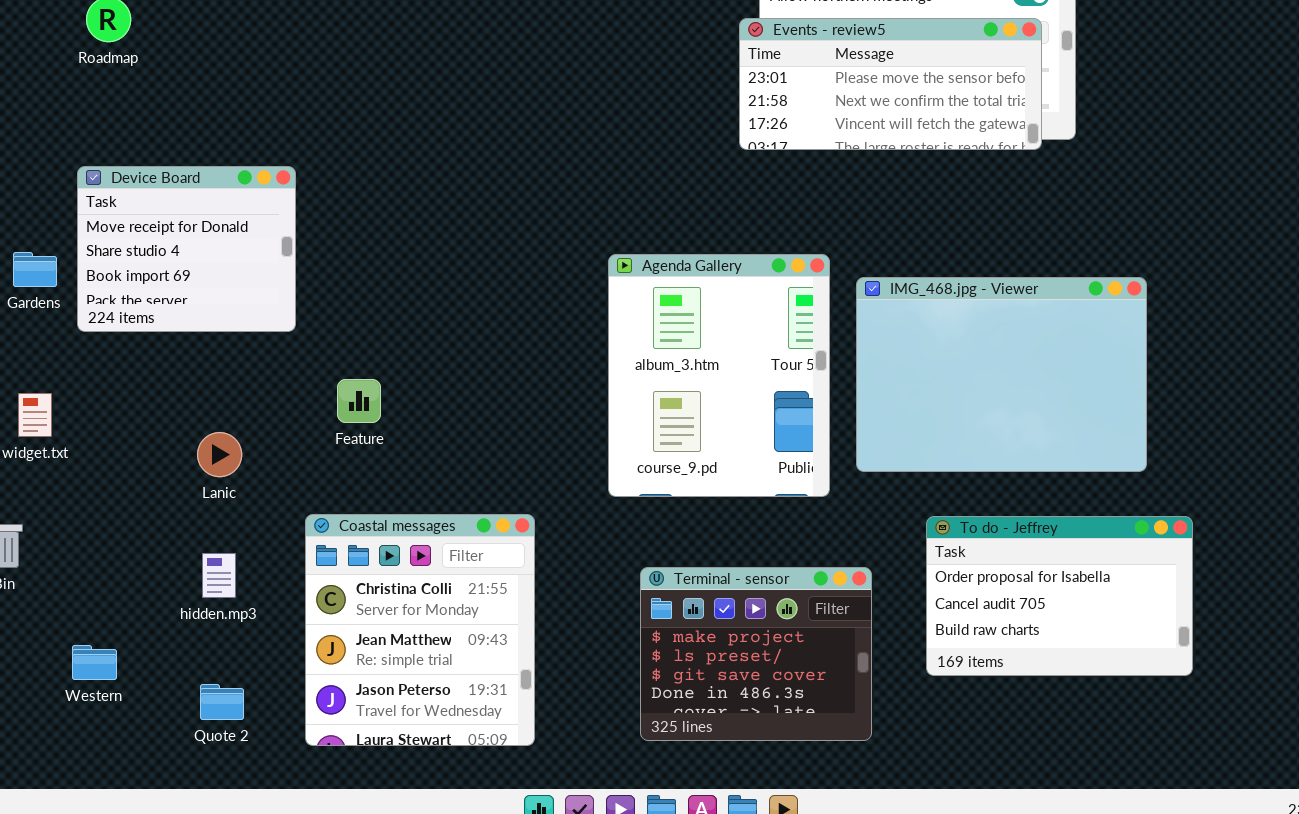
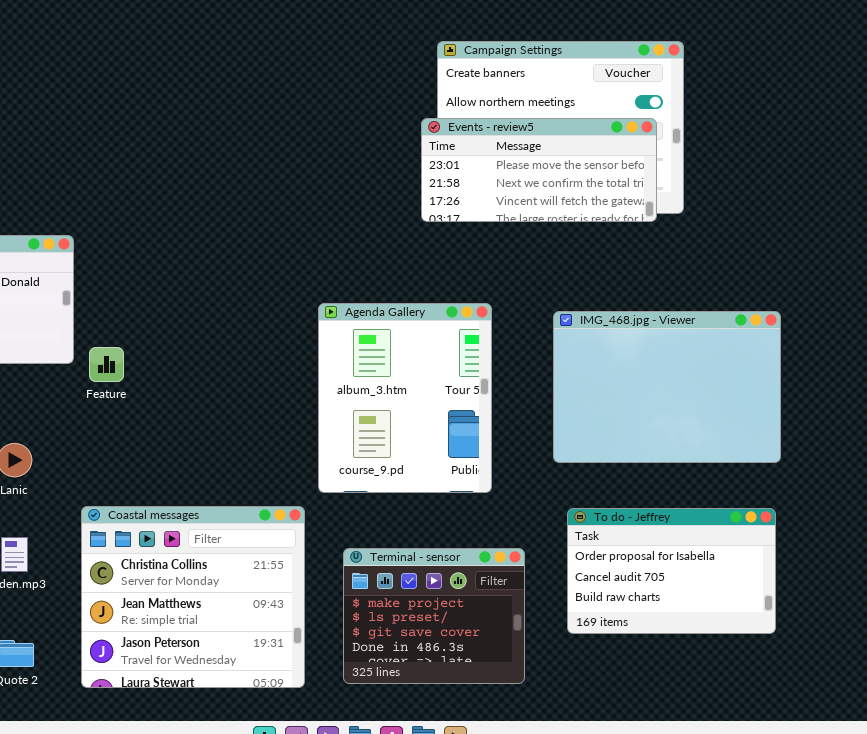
IMG_468.jpg - Viewer: [856,277,1147,472] -> [553,311,781,463], moved
Feature: [337,379,381,423] -> [89,347,124,382], moved
Coastal messages: [305,514,535,746] -> [81,506,305,688], resized

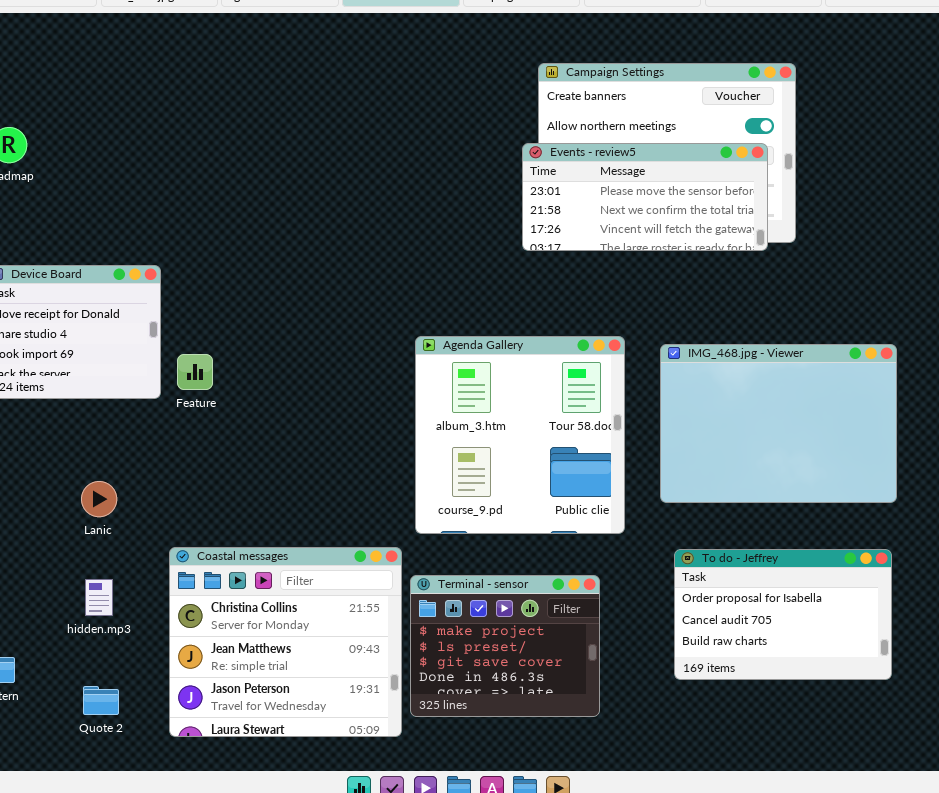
Agenda Gallery: [318,303,492,493] -> [415,336,625,534], resized
Feature: [89,347,124,382] -> [177,354,213,390], moved
Terminal - sensor: [343,548,525,684] -> [410,575,600,717], moved

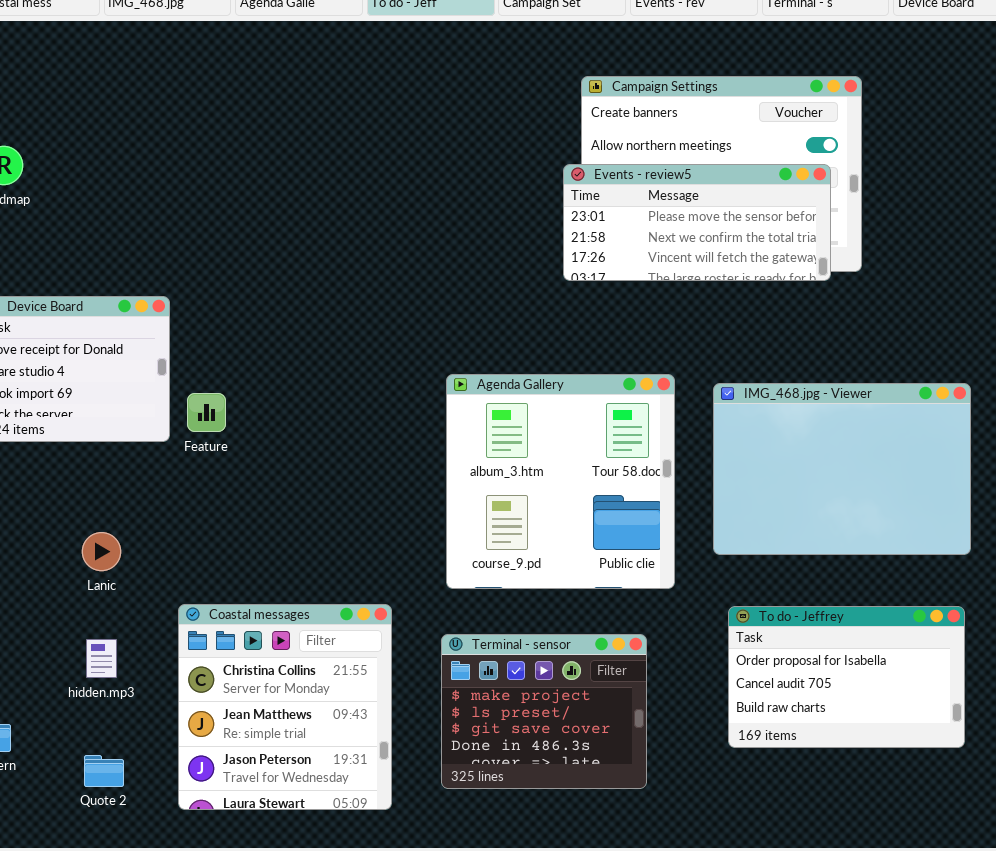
Coastal messages: [169,547,402,737] -> [178,604,392,810], resized

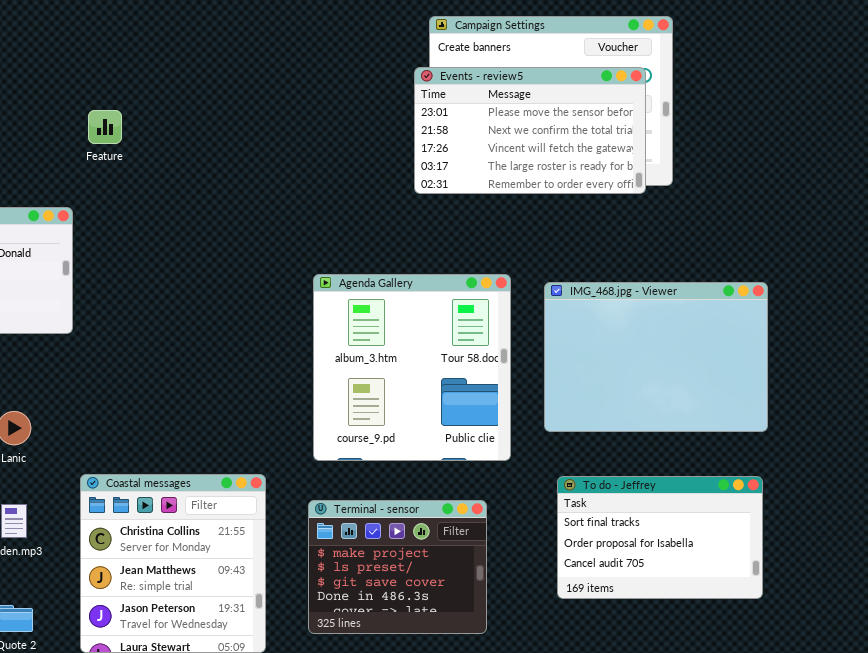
Events - review5: [563,164,831,281] -> [414,67,646,194], resized
Feature: [187,393,226,432] -> [88,110,122,144], moved
To do - Jeffrey: [728,606,965,748] -> [557,476,763,599], scrolled up 1 row

